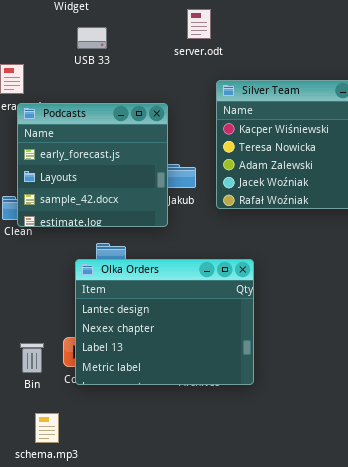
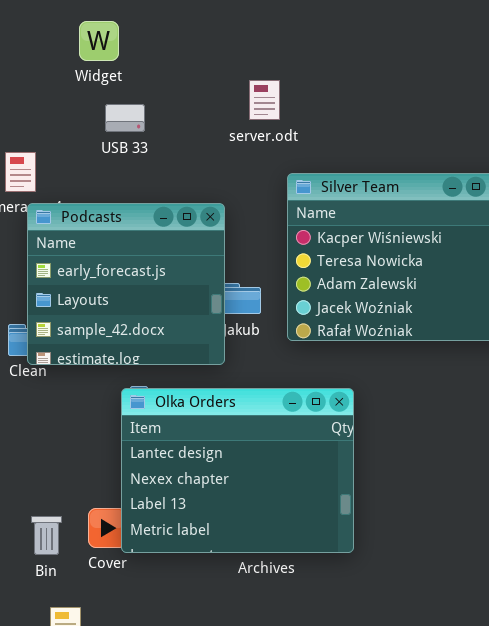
Olka Orders: [75,259,254,385] -> [121,388,354,553], moved

